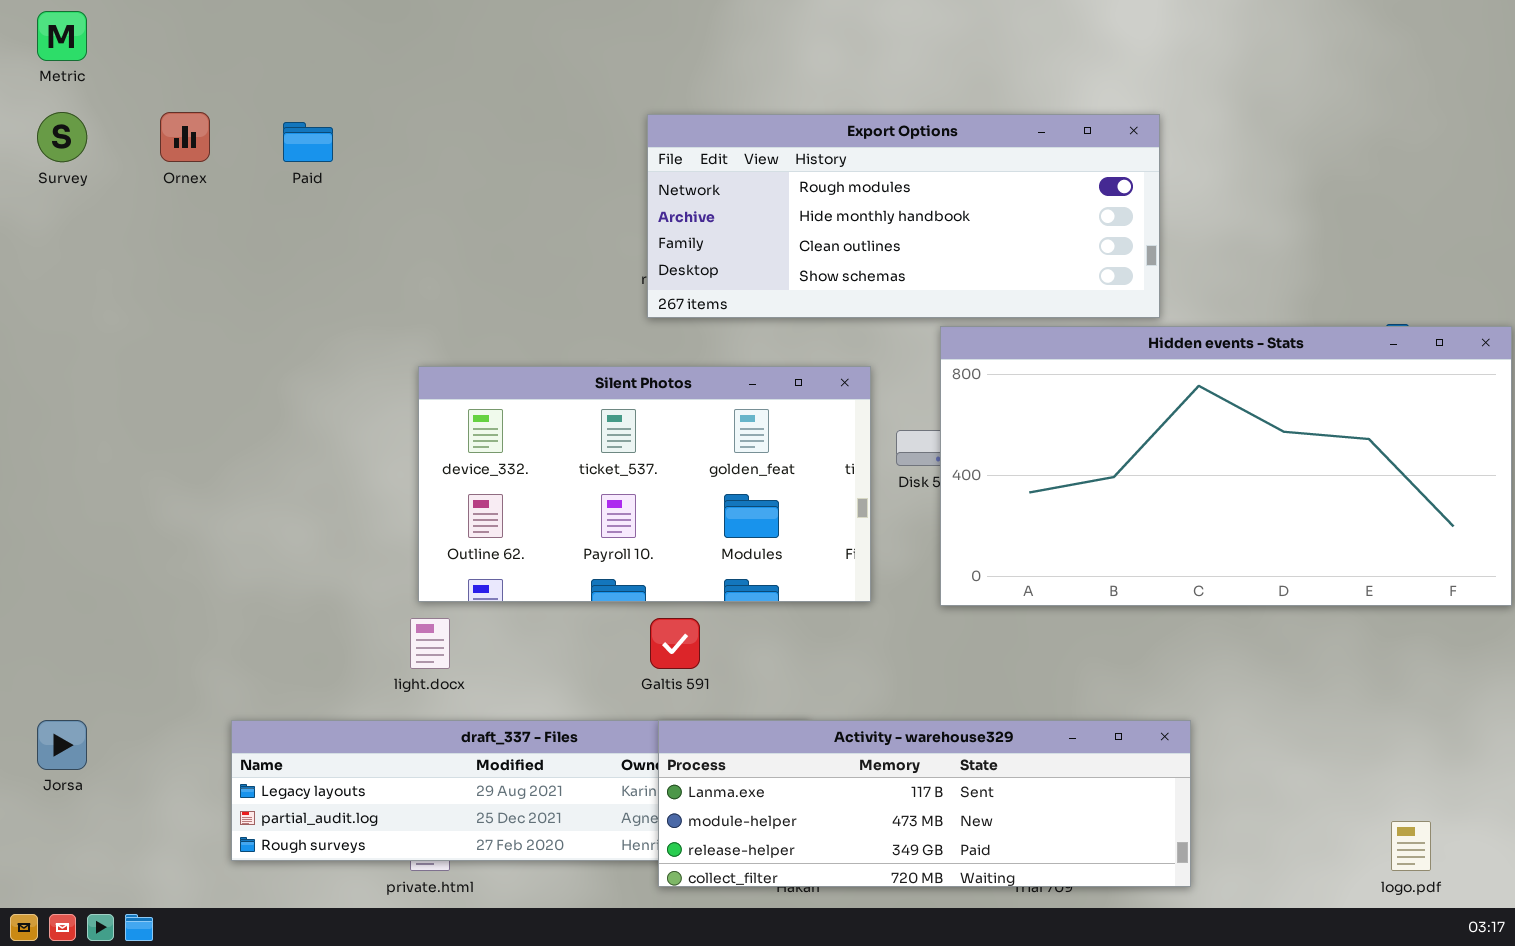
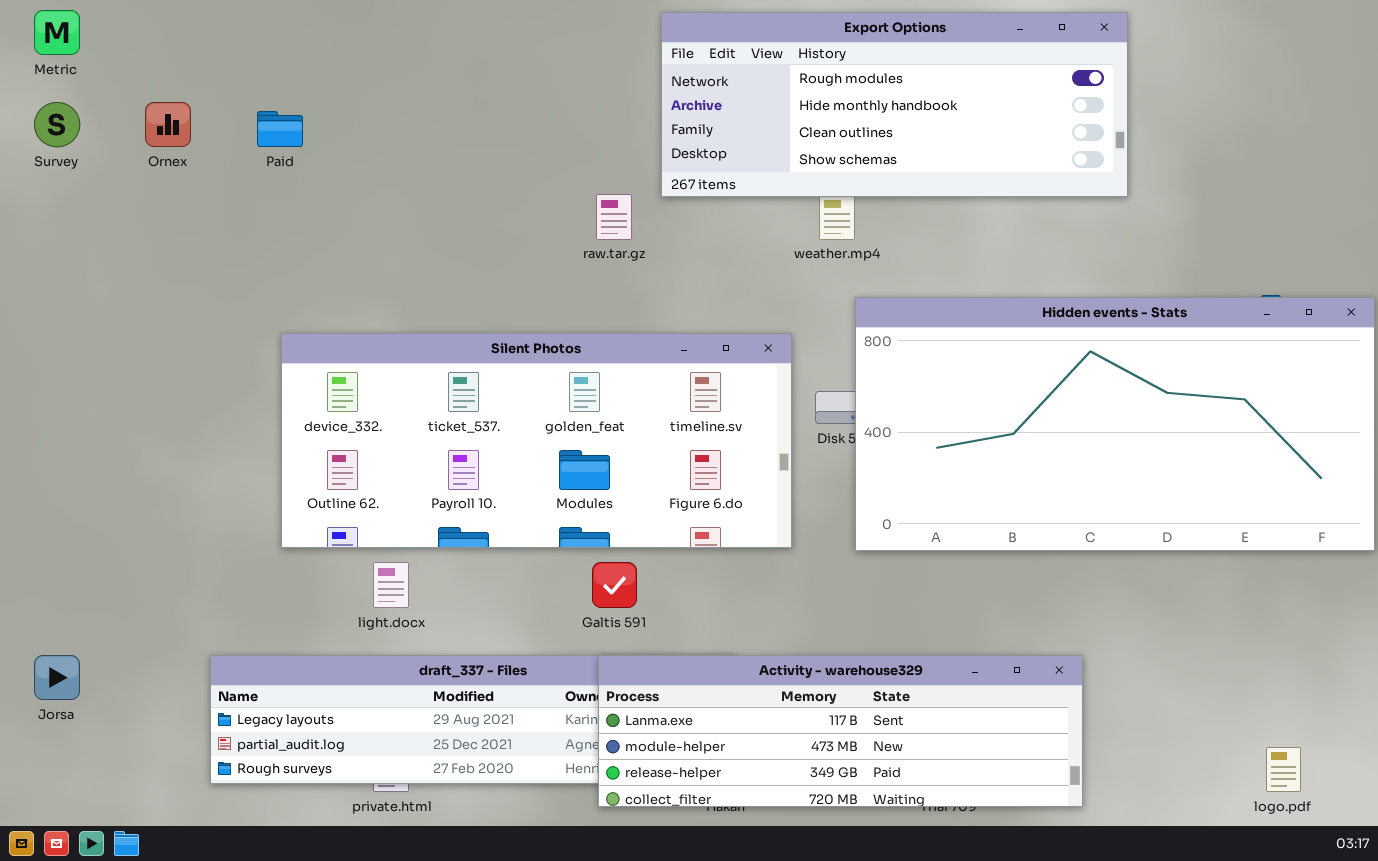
Export Options: [647,114,1160,318] -> [661,12,1128,197], moved
Silent Photos: [418,366,871,602] -> [281,333,792,548], resized

